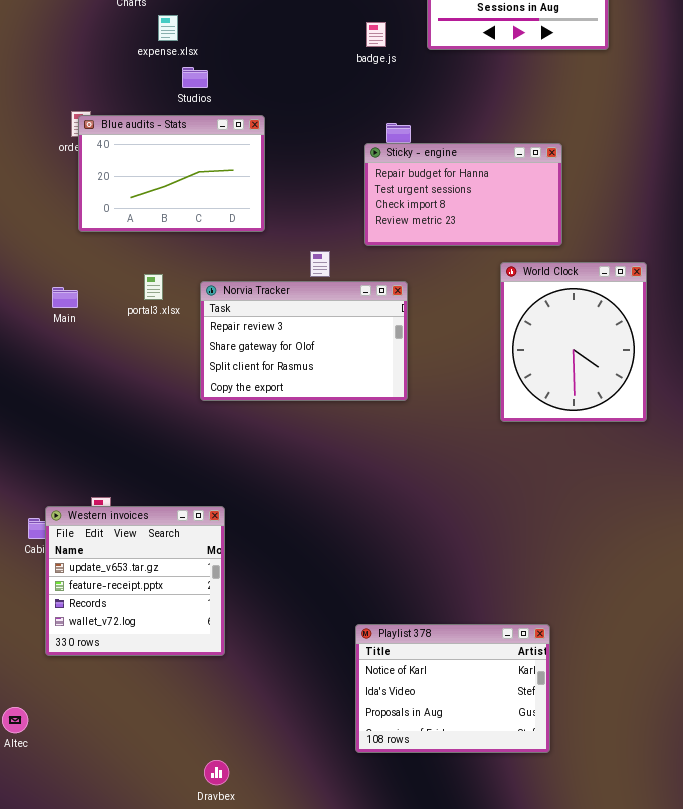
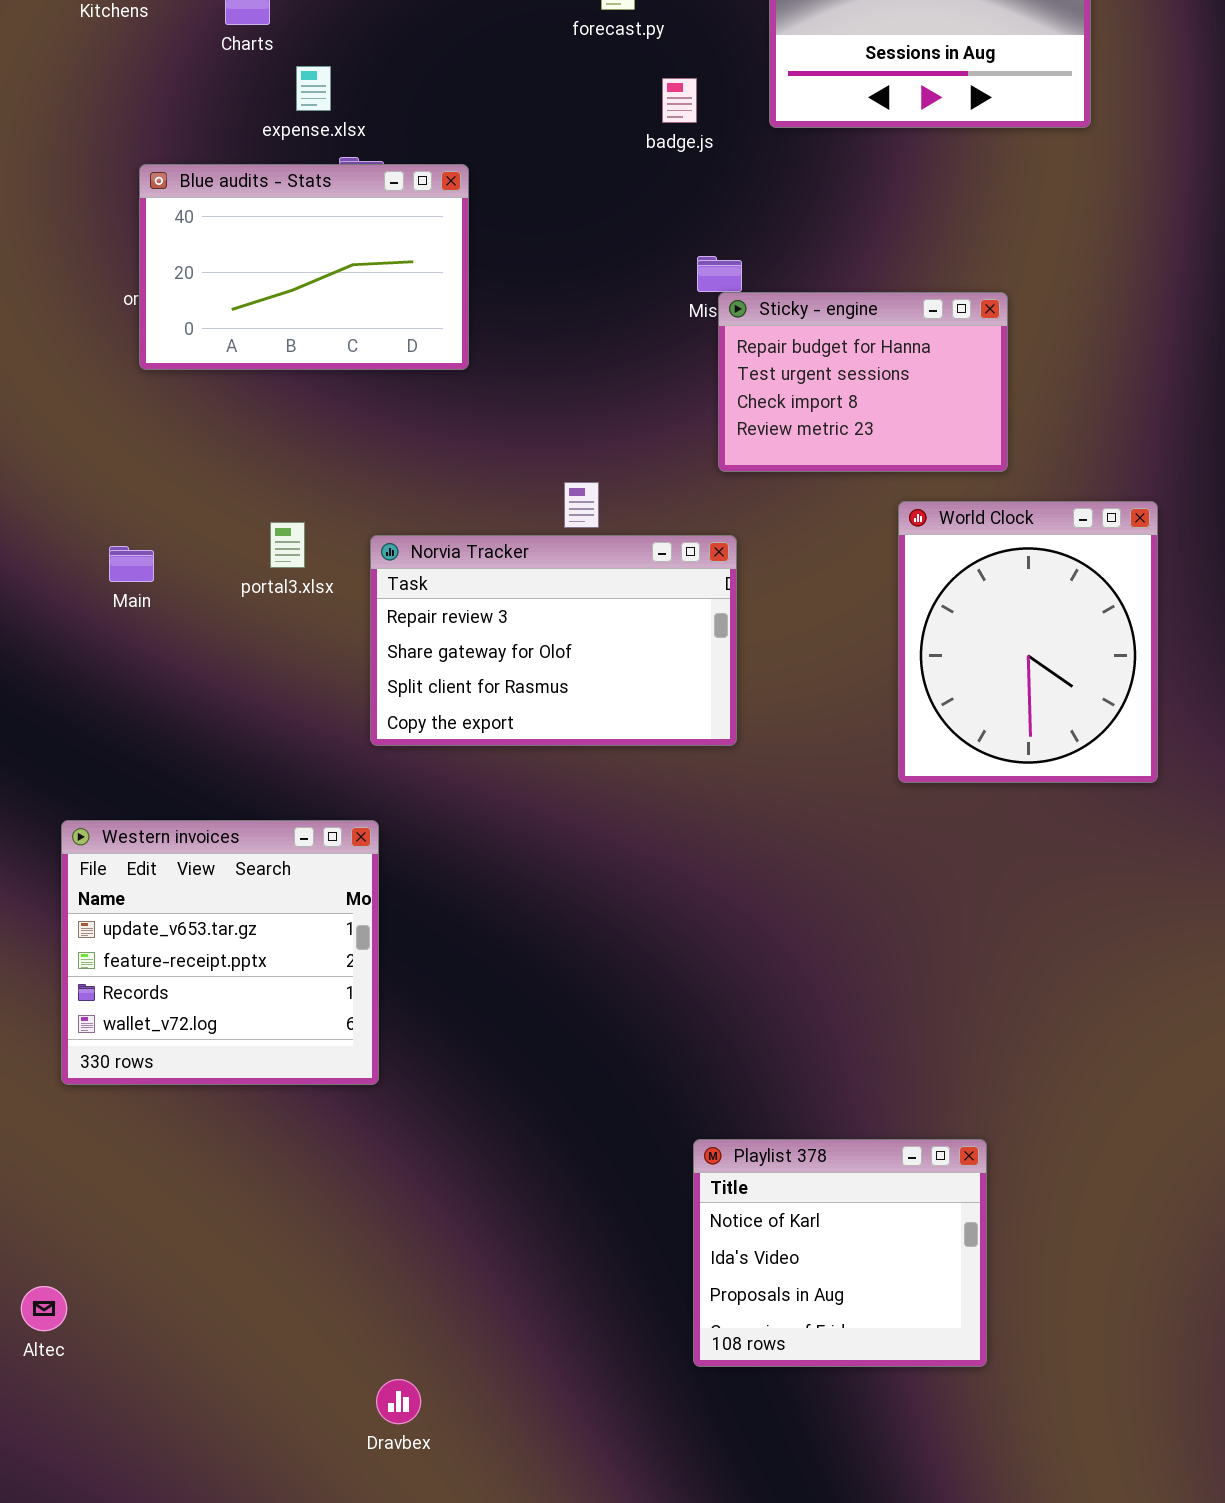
Blue audits - Stats: [78,115,265,232] -> [139,164,469,370], moved
Sticky - engine: [364,143,562,246] -> [718,292,1008,472], resized
Western invoices: [45,506,225,656] -> [61,820,379,1085], moved
Playlist 378: [355,624,550,753] -> [693,1139,987,1367], resized

